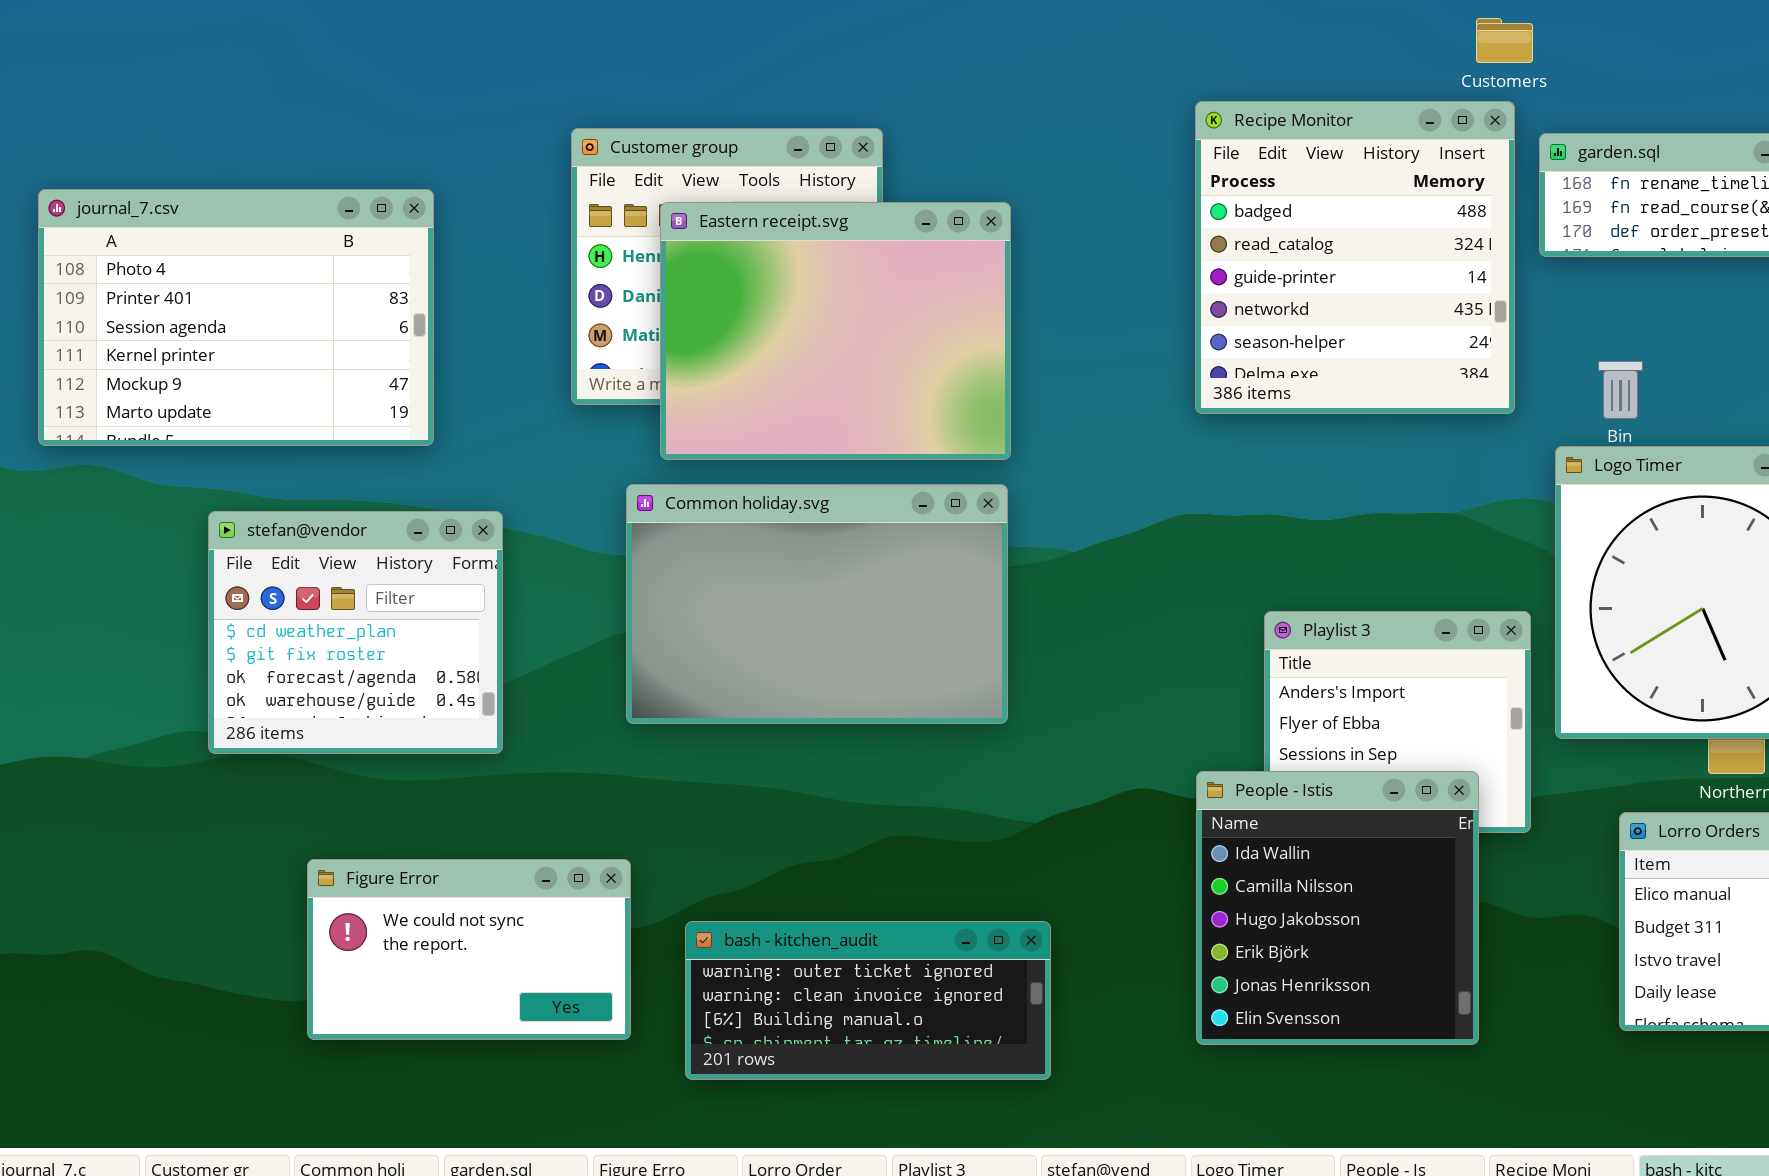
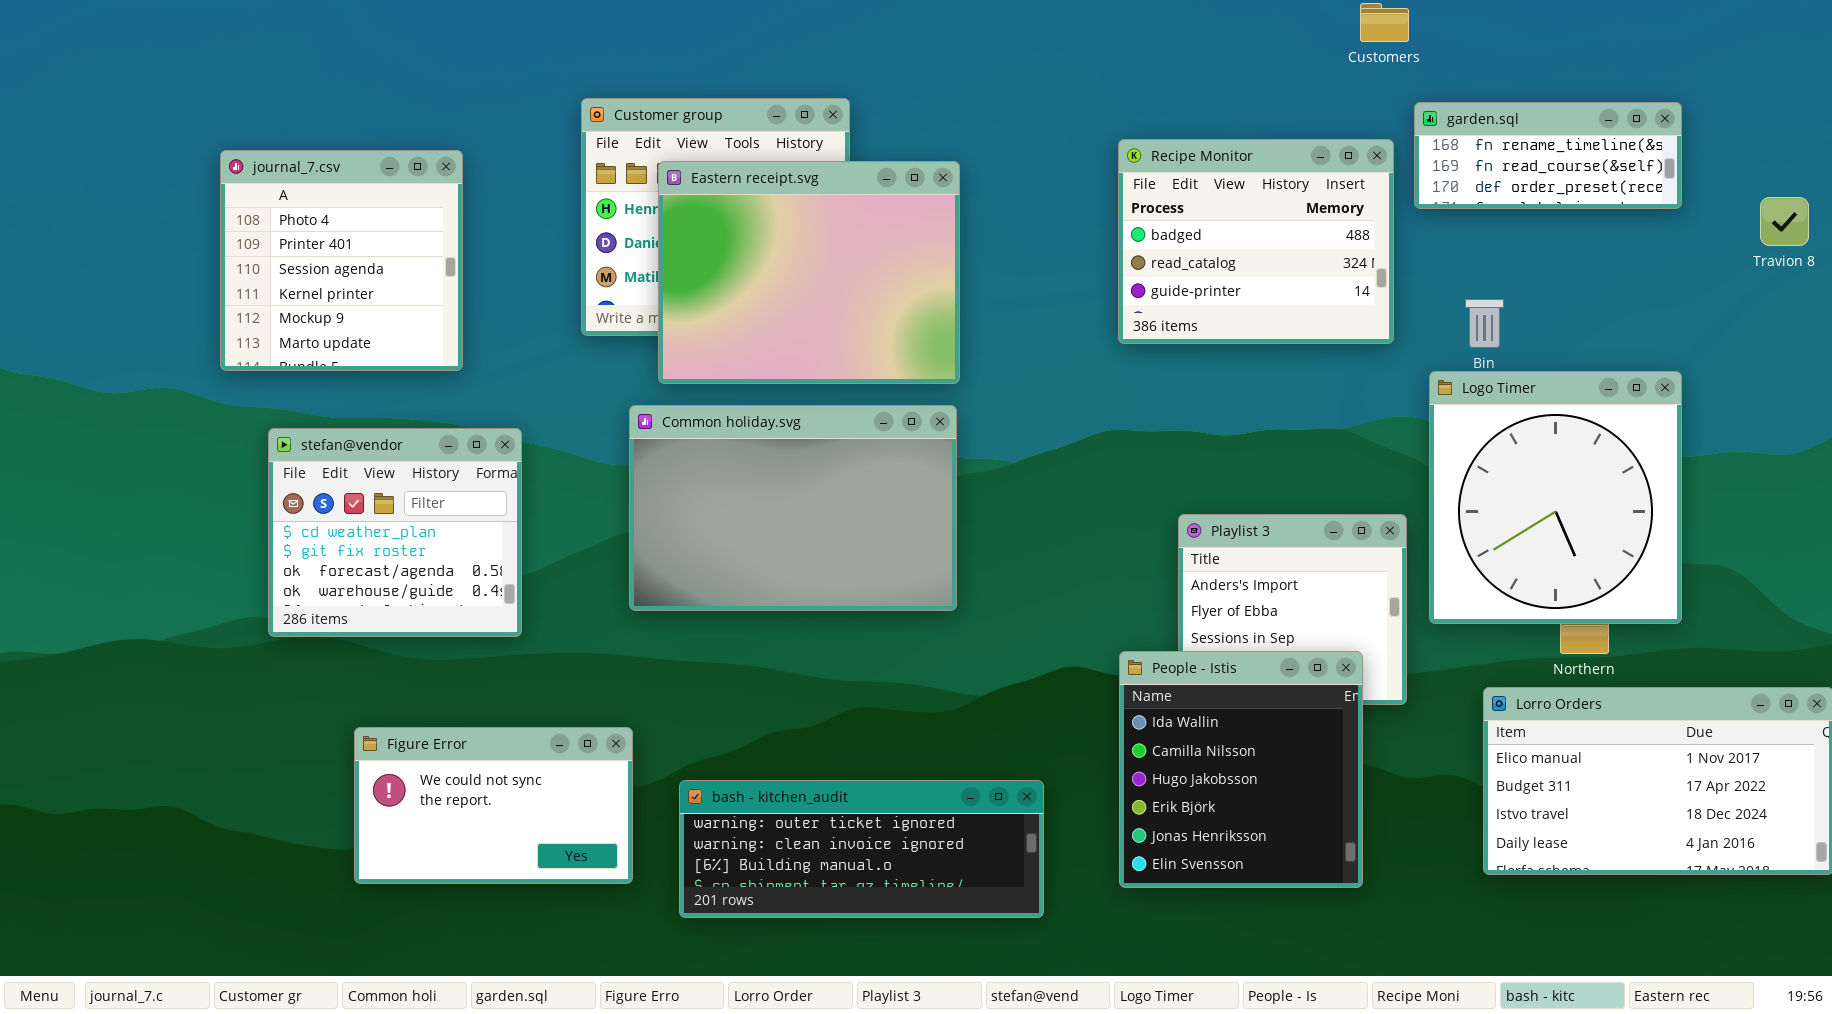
Recipe Monitor: [1195,101,1515,414] -> [1118,139,1394,344], resized
journal_7.csv: [38,189,434,446] -> [220,150,463,371], resized
bash - kitchen_audit: [685,921,1051,1080] -> [679,780,1044,918], resized

